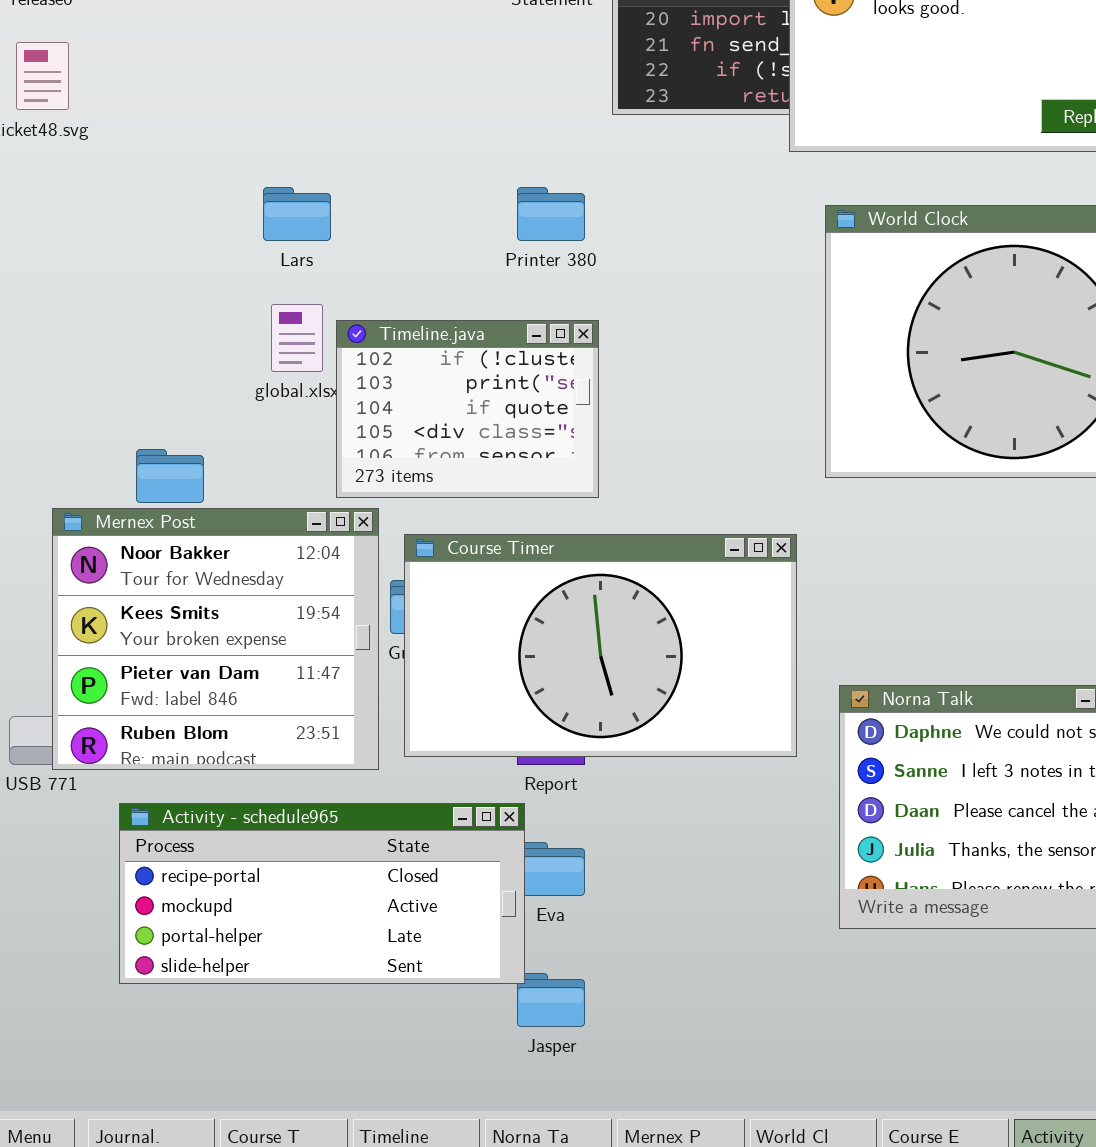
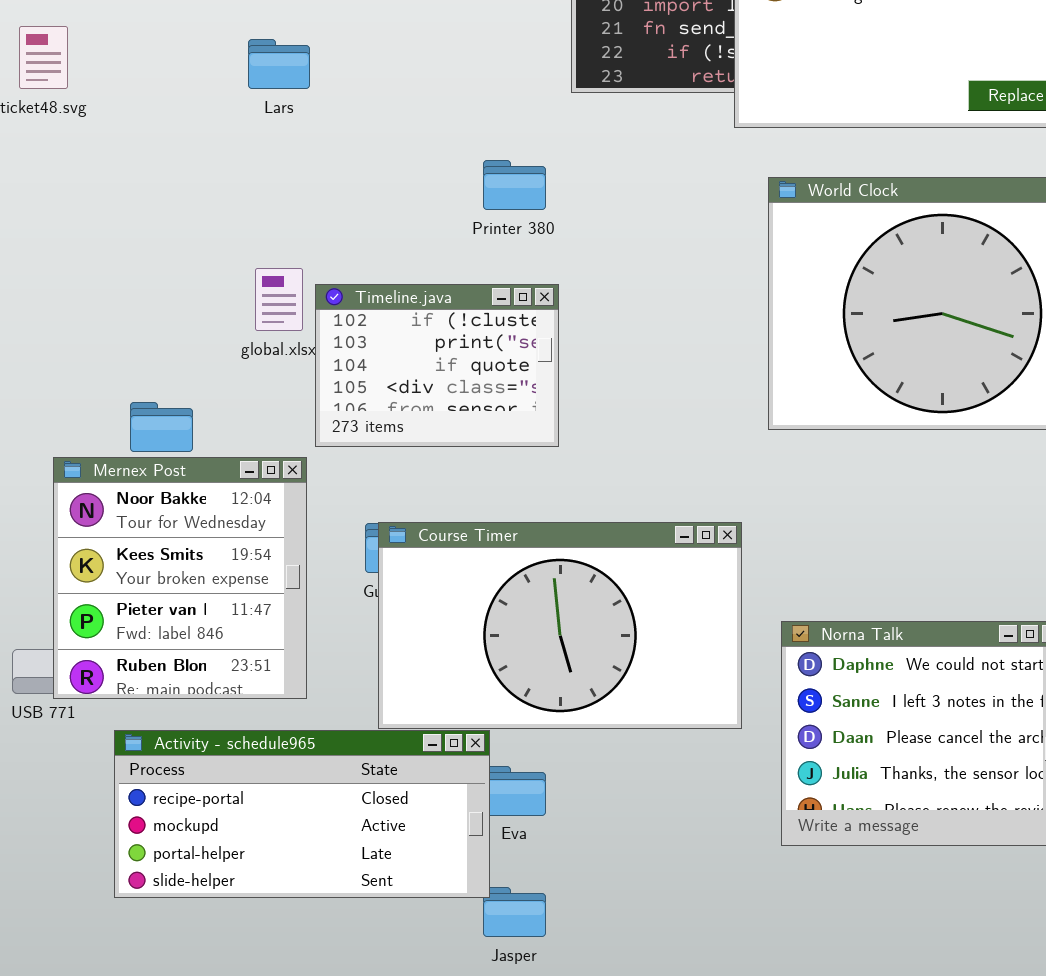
Lars: [263,187,331,241] -> [248,39,310,89], moved
Mernex Post: [52,508,379,770] -> [53,457,307,699], resized
Course Timer: [404,534,797,757] -> [378,522,742,729], moved

